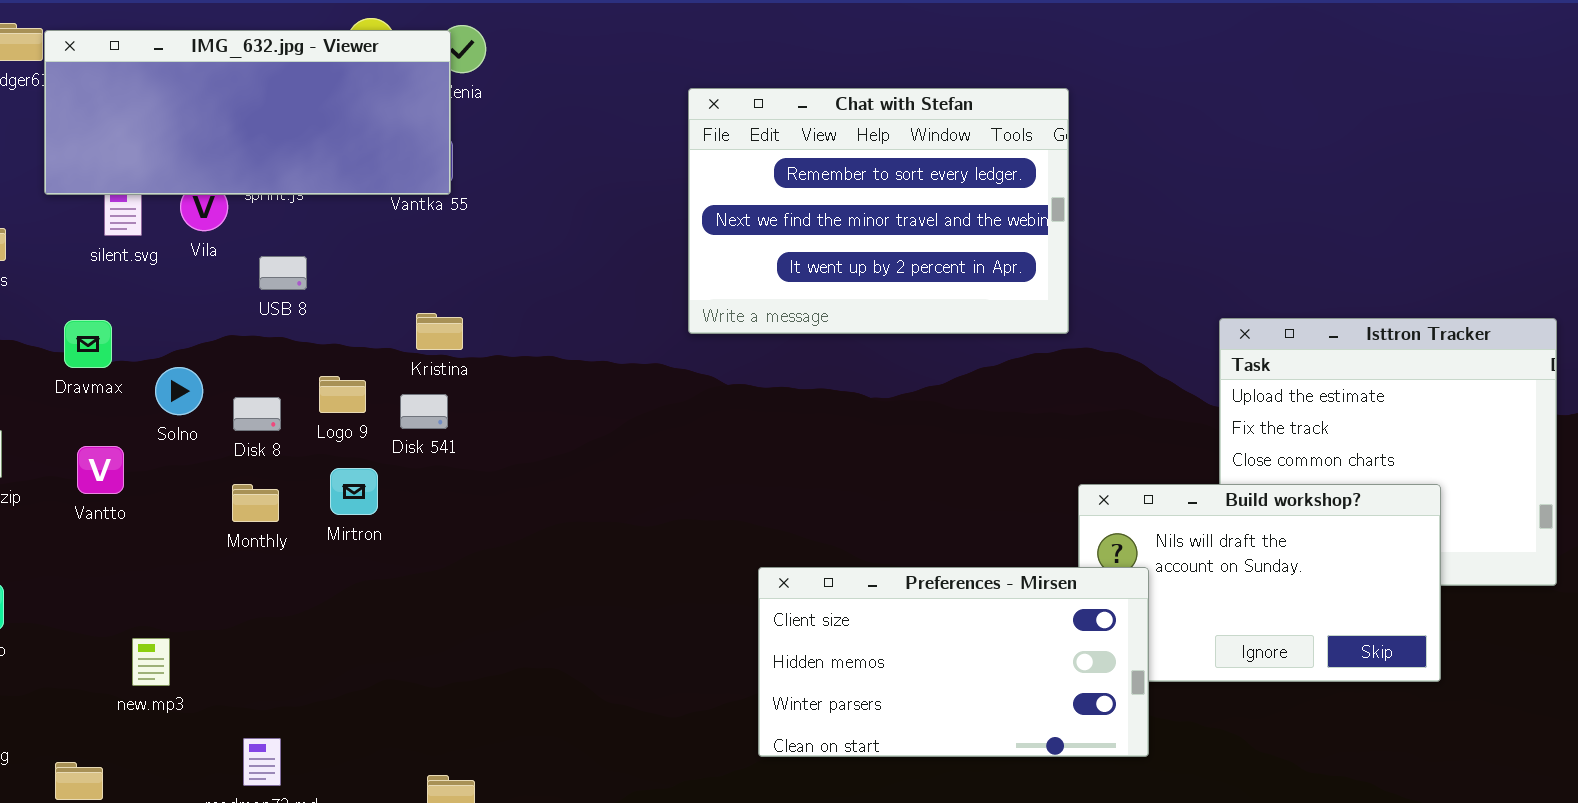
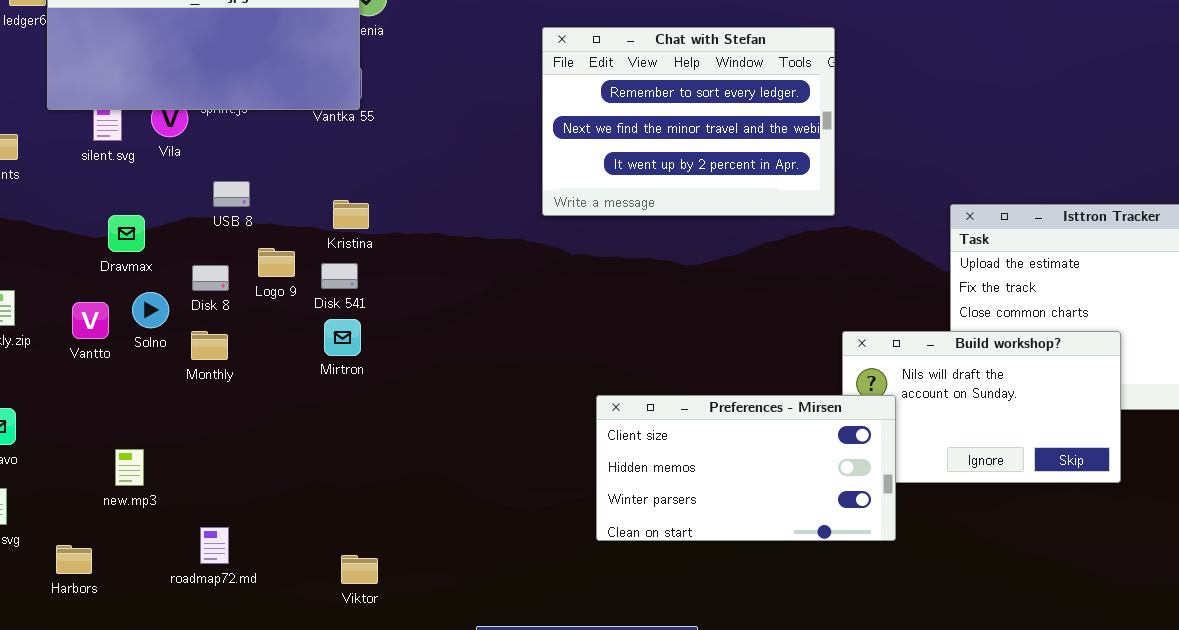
USB 8: [259,256,307,290] -> [213,181,250,207], moved
Dravmax: [64,320,112,368] -> [108,215,145,252], moved
Solno: [155,367,203,415] -> [132,292,169,328], moved
Mirtron: [330,468,378,515] -> [324,319,361,356], moved

